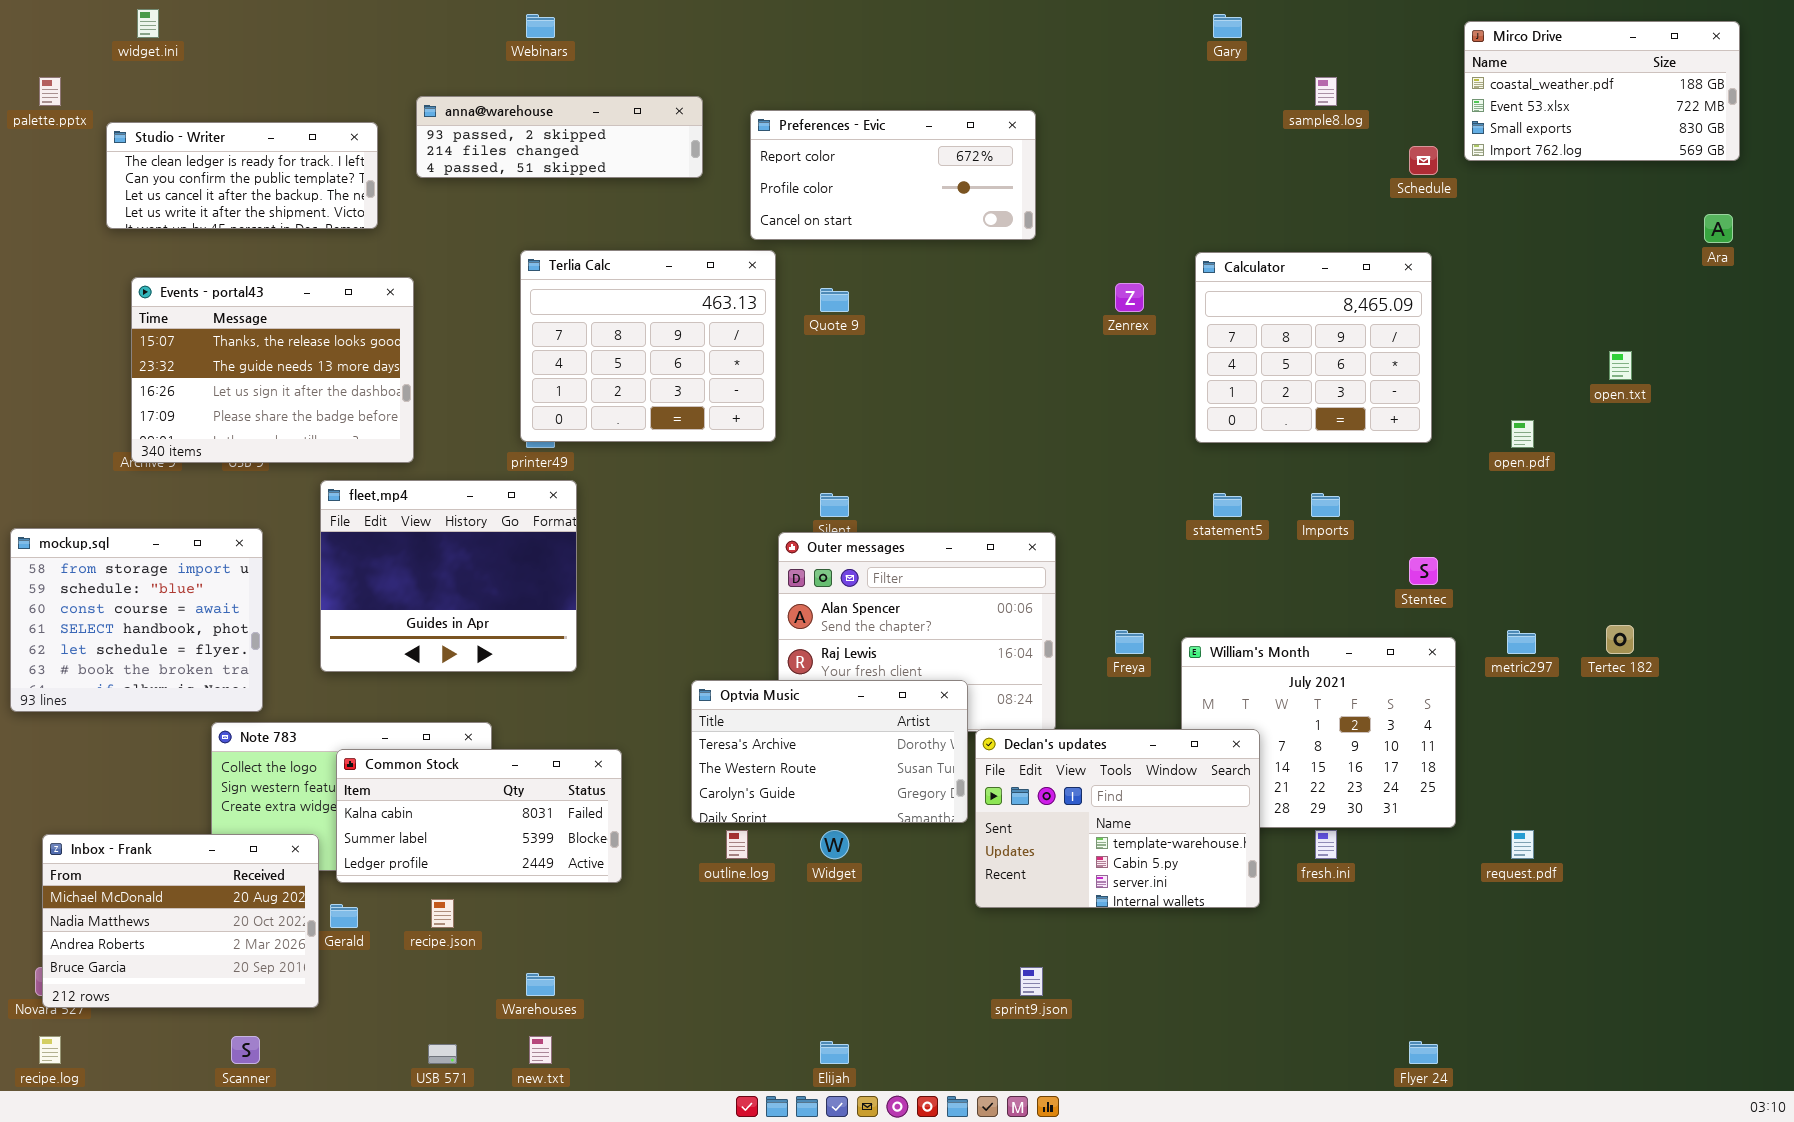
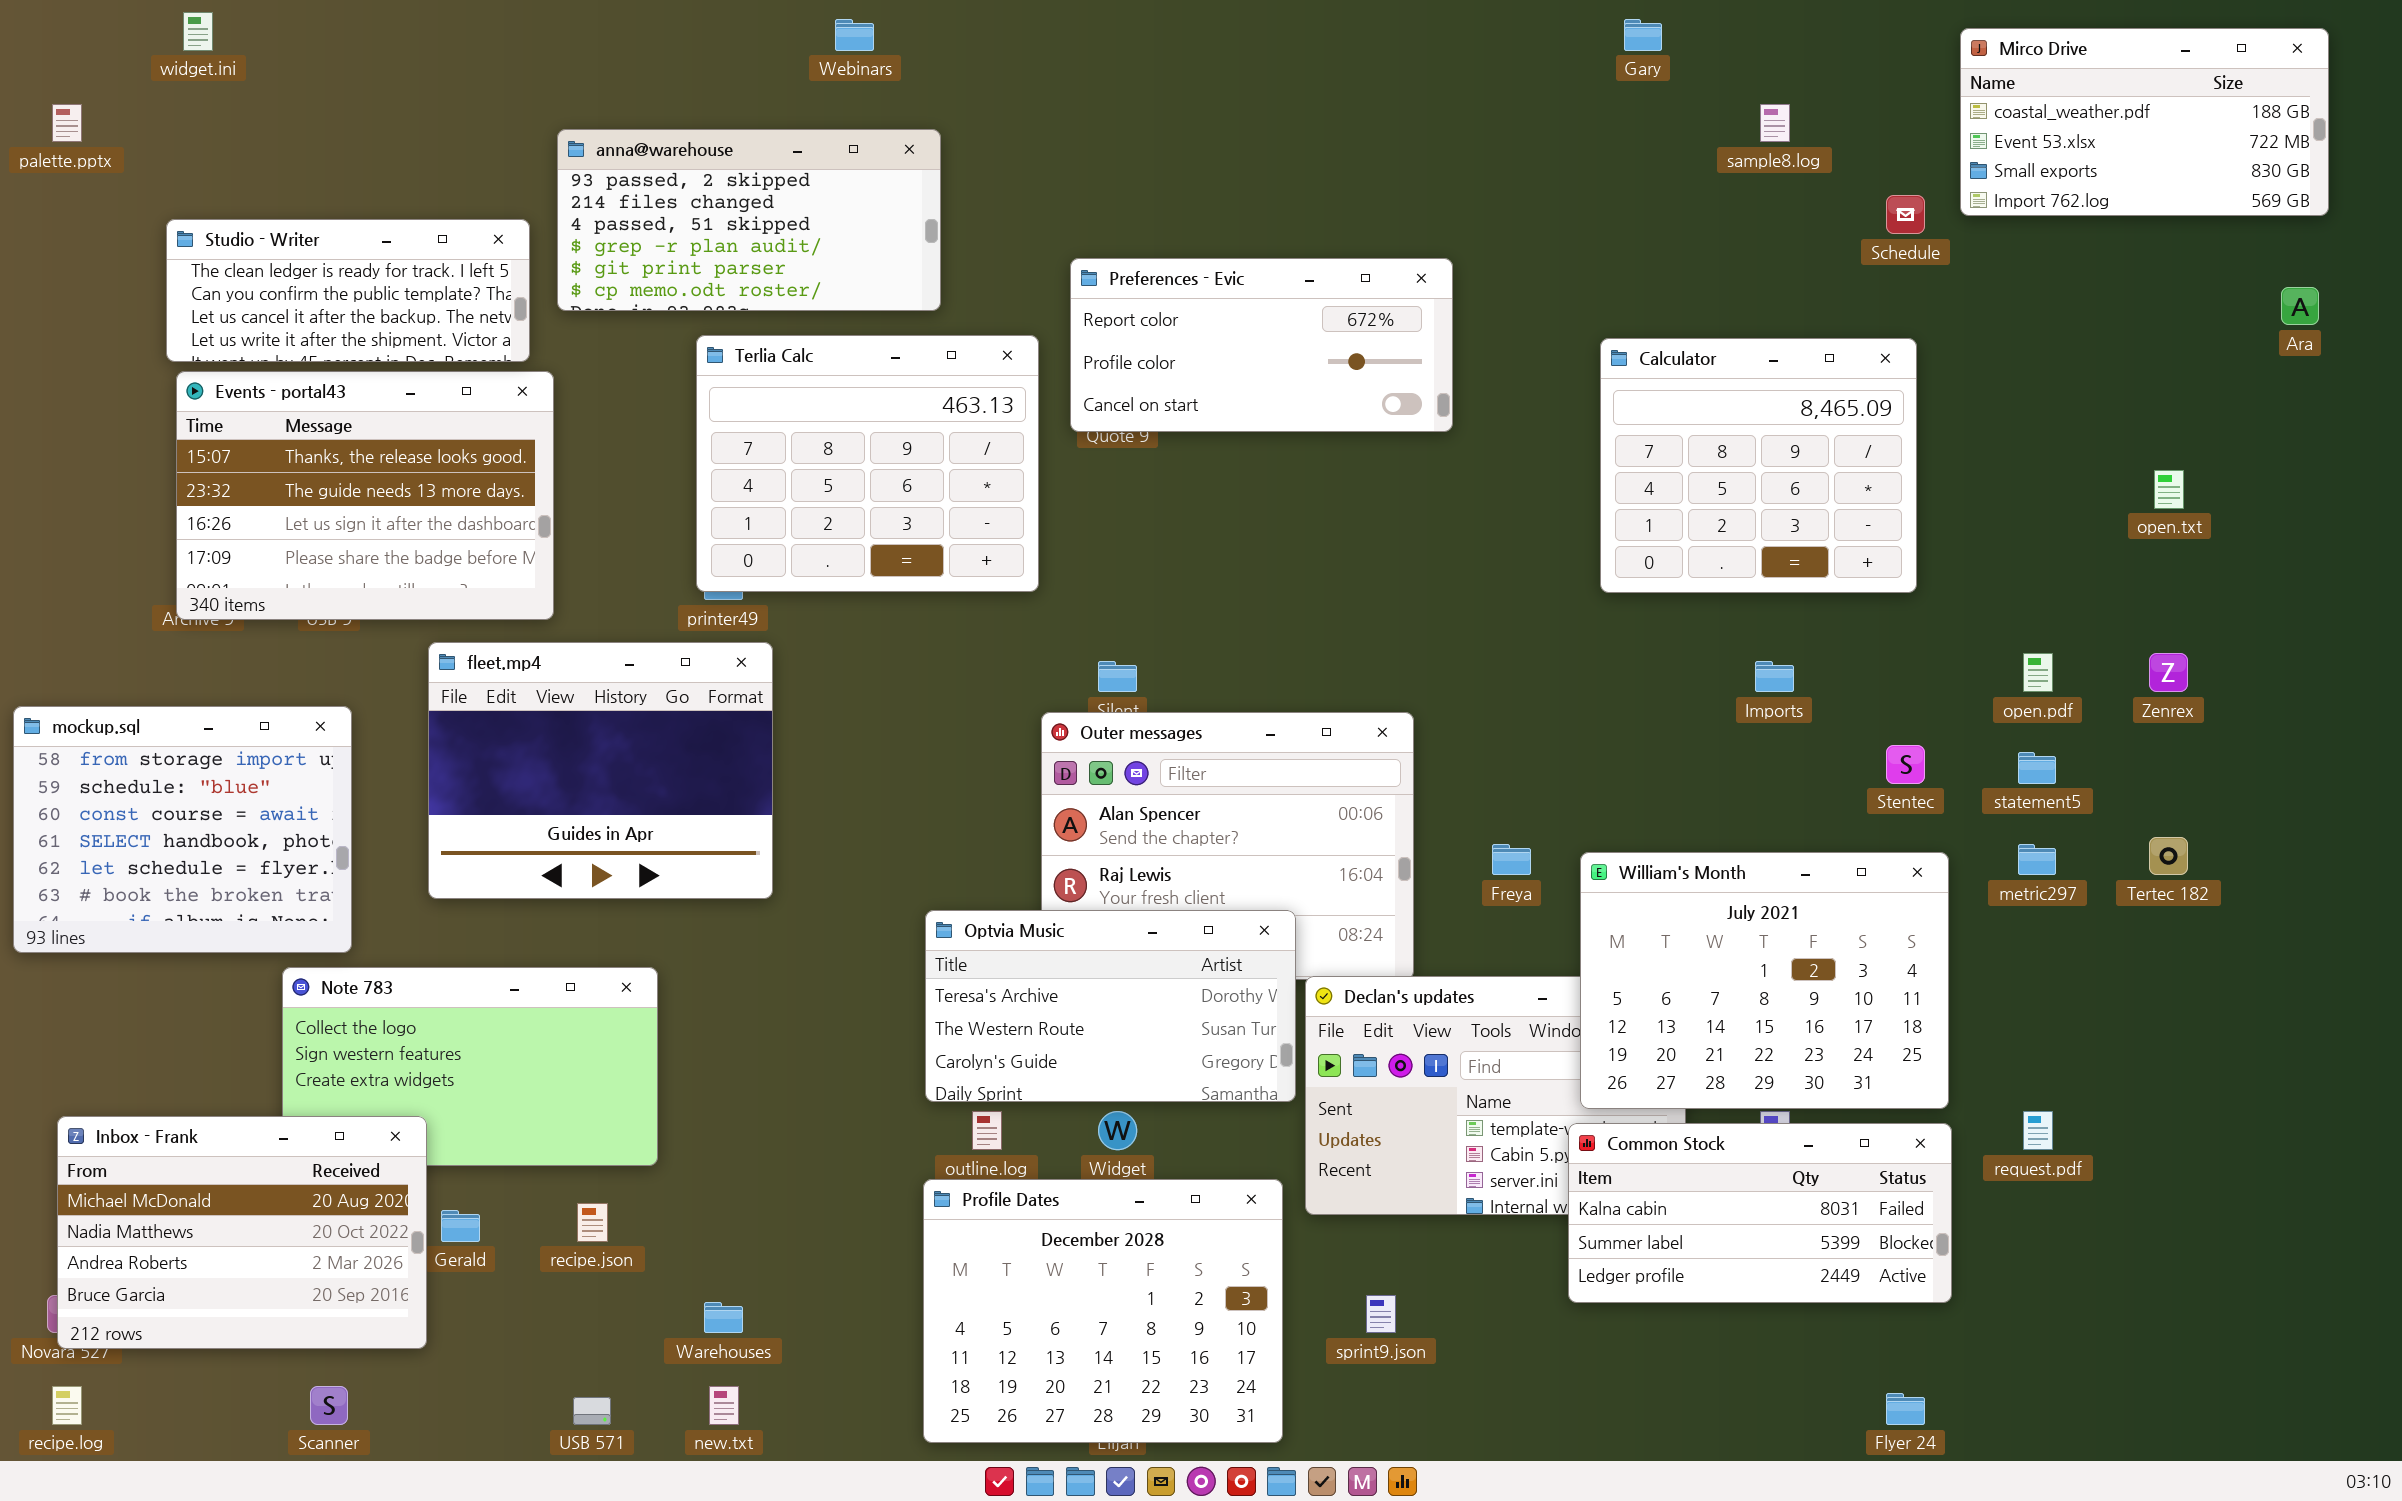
Webinars: [526,14,555,38] -> [835,19,874,51], moved
anna@warehouse: [416,96,703,178] -> [557,129,941,311], resized
Preferences - Evic: [750,110,1036,240] -> [1070,258,1453,432], moved
Studio - Writer: [106,122,378,229] -> [166,219,530,362], moved
Zenrex: [1115,283,1144,312] -> [2149,653,2188,692], moved
open.pdf: [1511,420,1534,448] -> [2023,653,2053,692], moved
statement5: [1213,493,1242,517] -> [2018,752,2056,784], moved
William's Month: [1181,637,1456,828] -> [1580,852,1949,1109], raised
Common Stock: [336,749,622,883] -> [1568,1123,1952,1303], moved
Profile Dates: none -> [923,1179,1283,1443], opened

